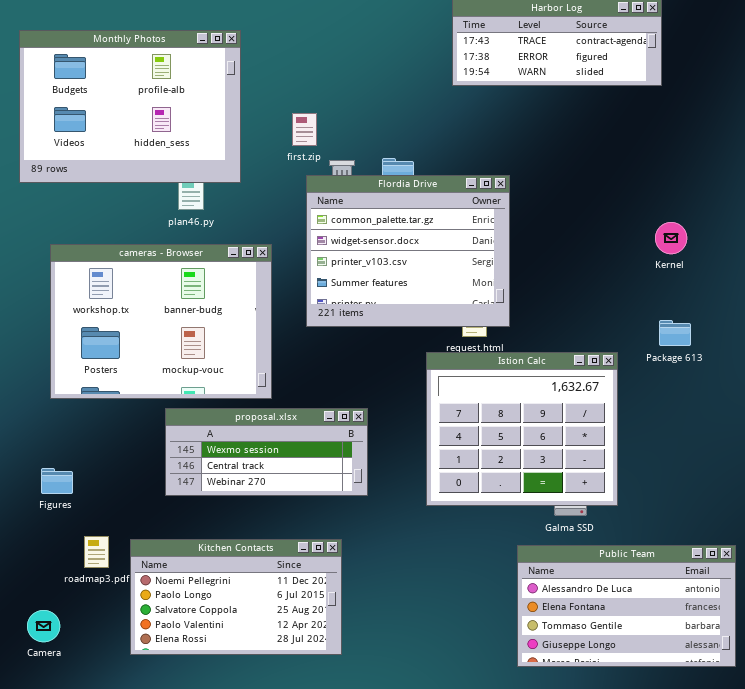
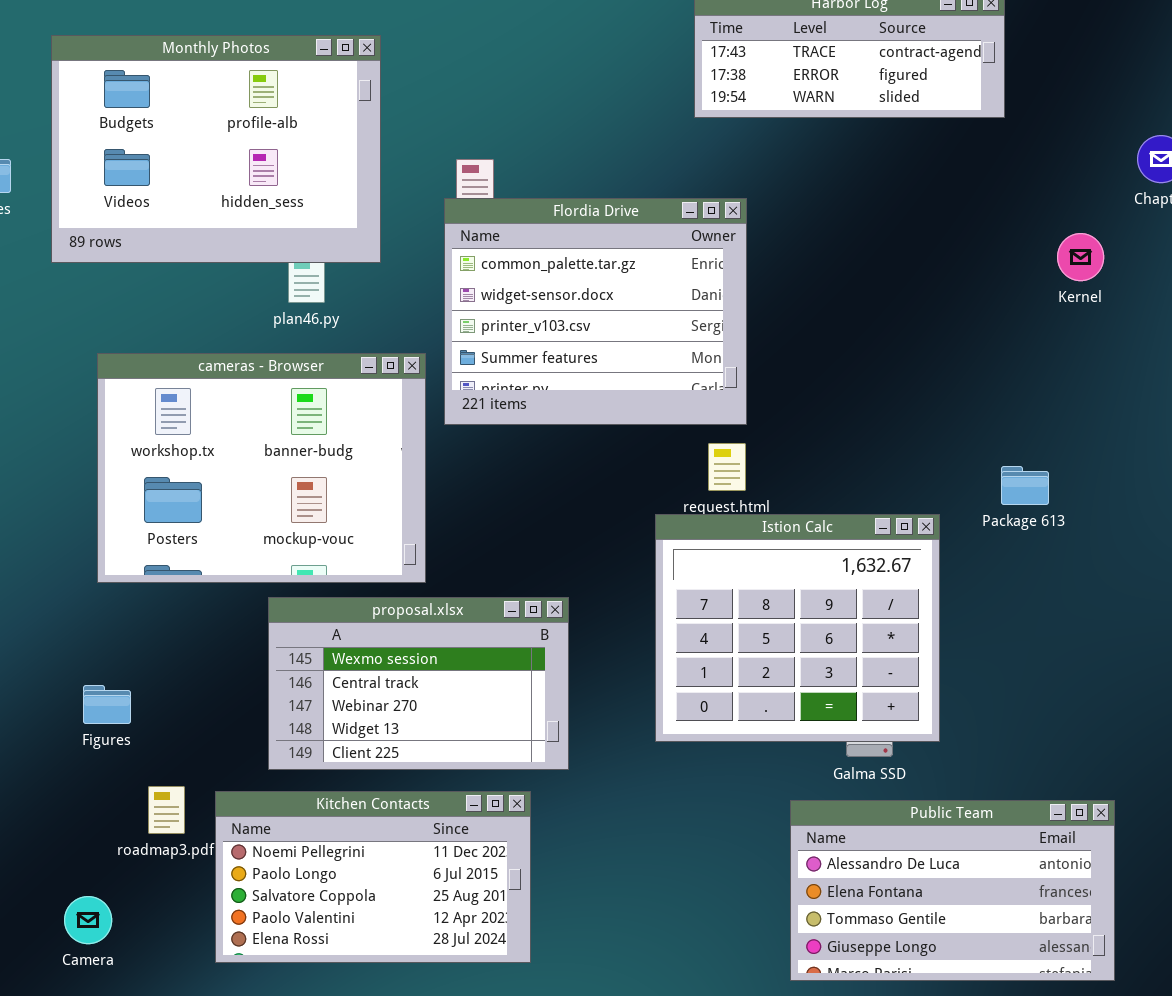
Flordia Drive: [306,175,510,327] -> [444,198,747,425], moved
Kernel: [655,222,687,254] -> [1057,233,1104,281], moved
proposal.xlsx: [165,408,368,496] -> [268,597,569,770], resized

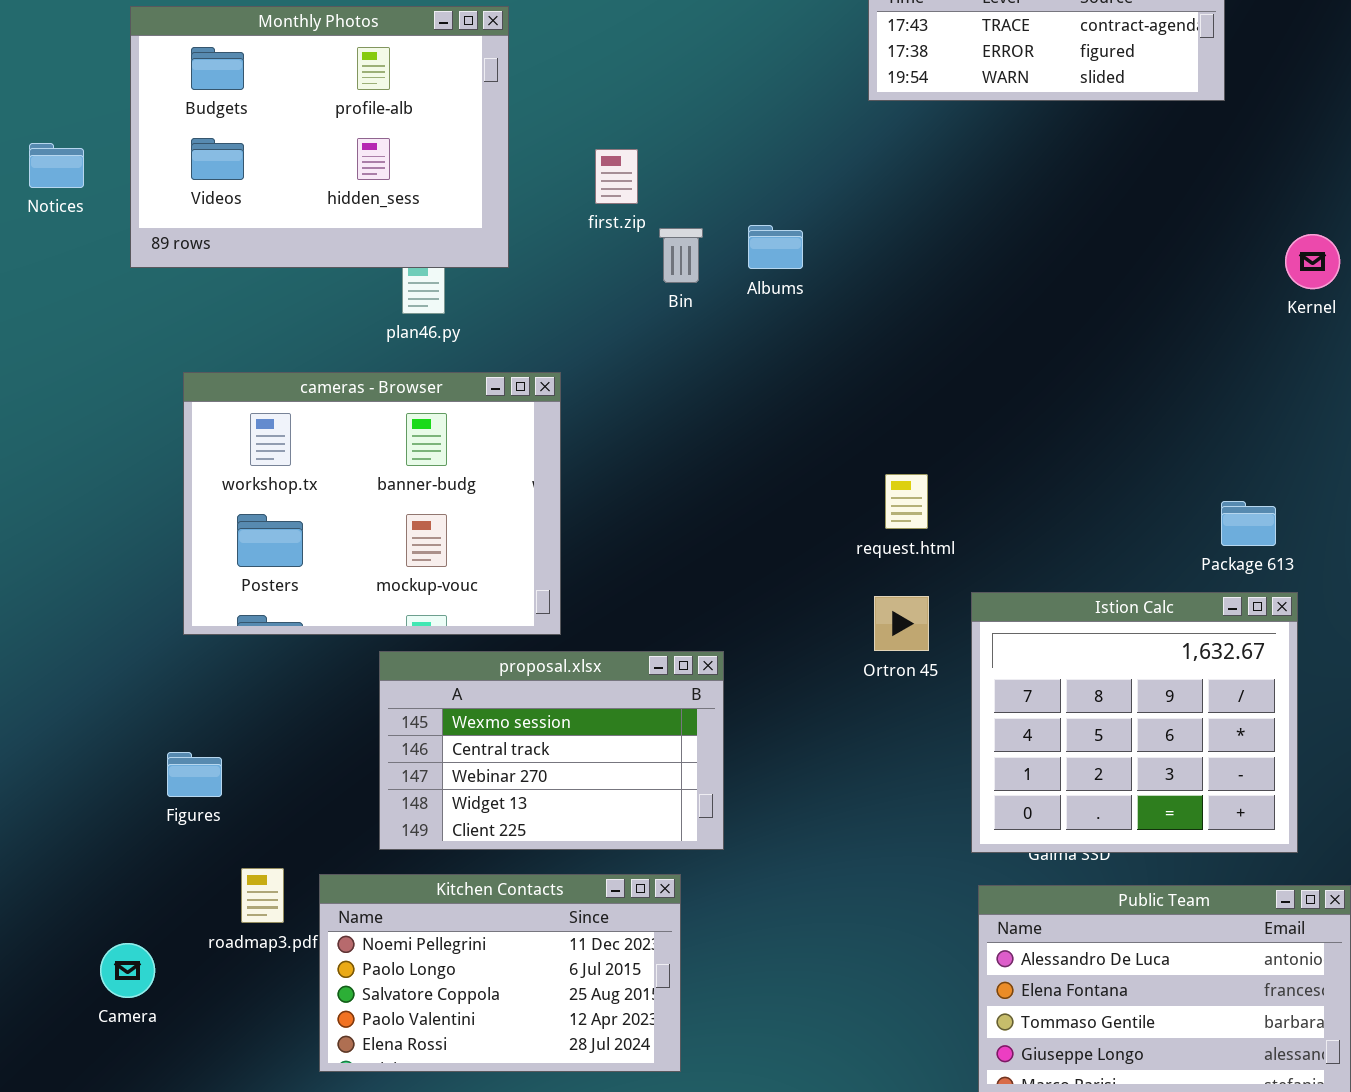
Flordia Drive: [444,198,747,425] -> none, closed
Istion Calc: [655,514,940,742] -> [971,592,1298,853], moved
Camera: [64,896,112,944] -> [100,943,155,998], moved

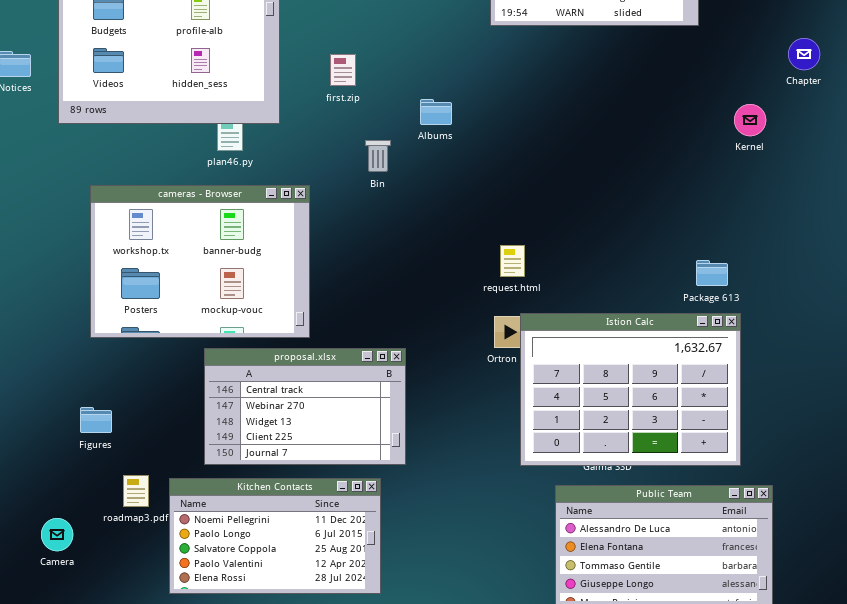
Bin: [659,228,703,283] -> [365,140,391,172], moved
Istion Calc: [971,592,1298,853] -> [520,313,741,466], resized
proposal.xlsx: [379,651,724,850] -> [204,348,406,465], scrolled down 1 row

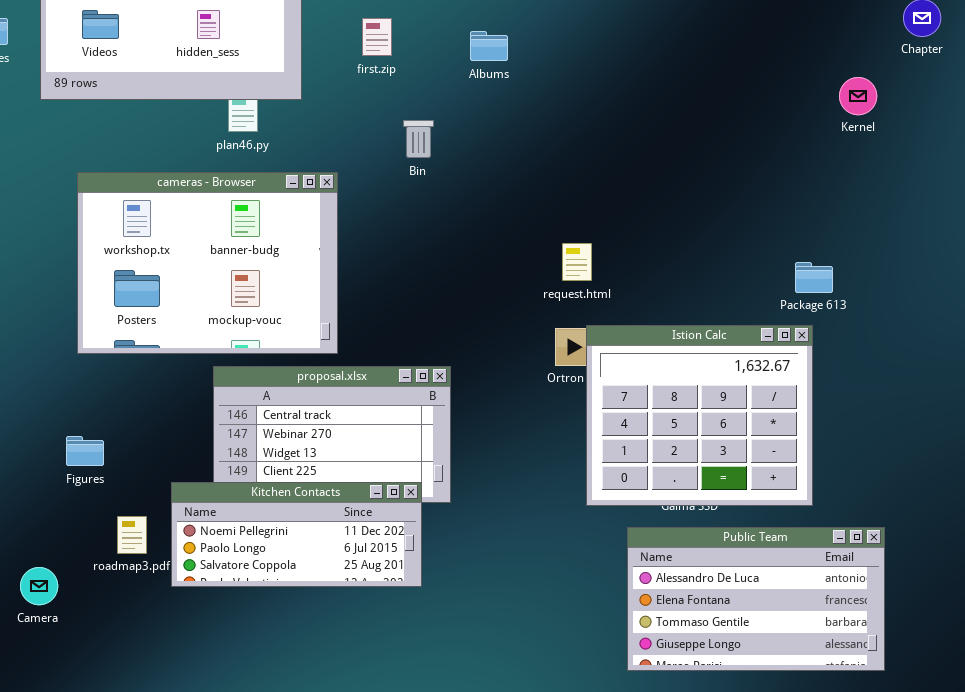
Albums: [420,99,452,125] -> [470,31,508,61], moved
Istion Calc: [520,313,741,466] -> [586,325,813,506], resized
Kitchen Contacts: [169,478,381,594] -> [171,482,422,587], moved, resized

